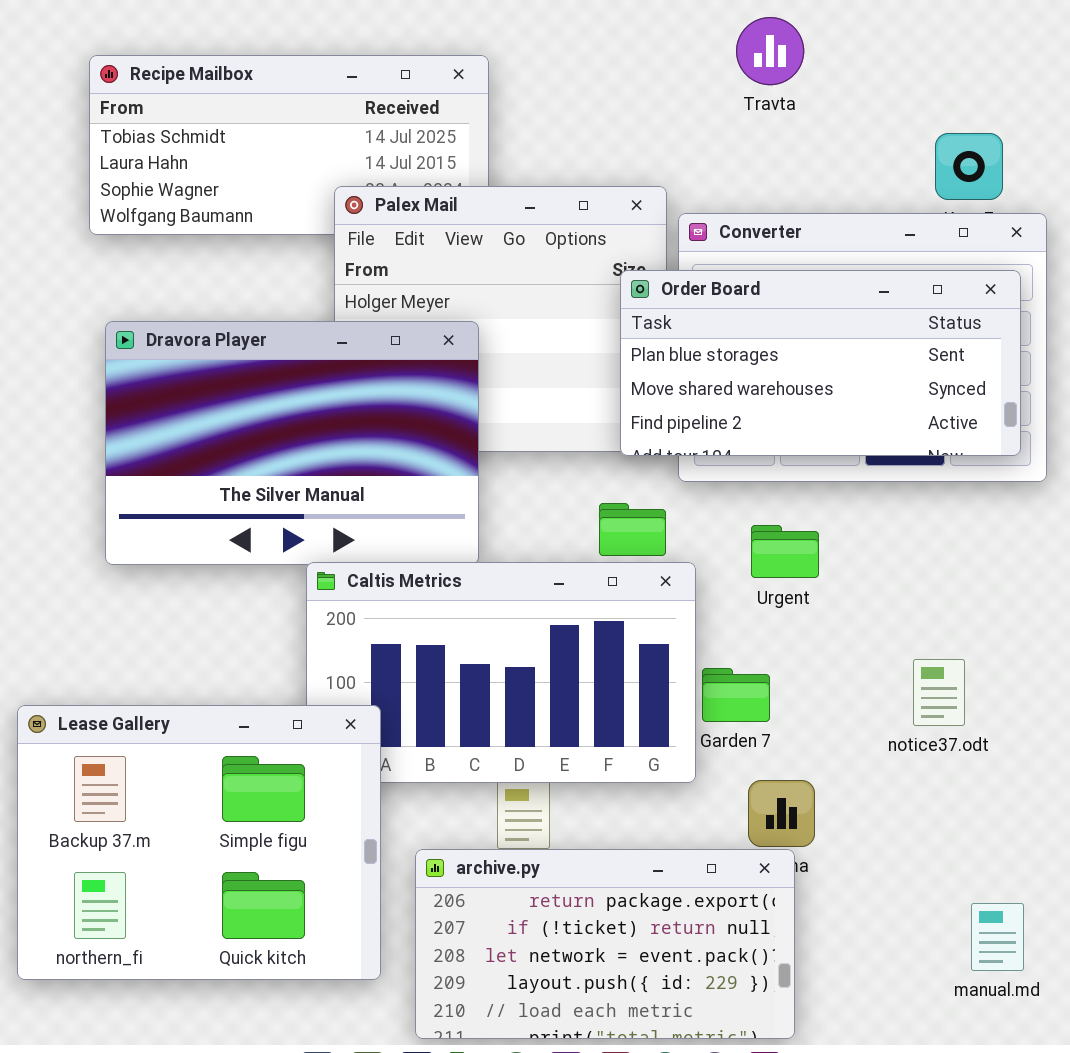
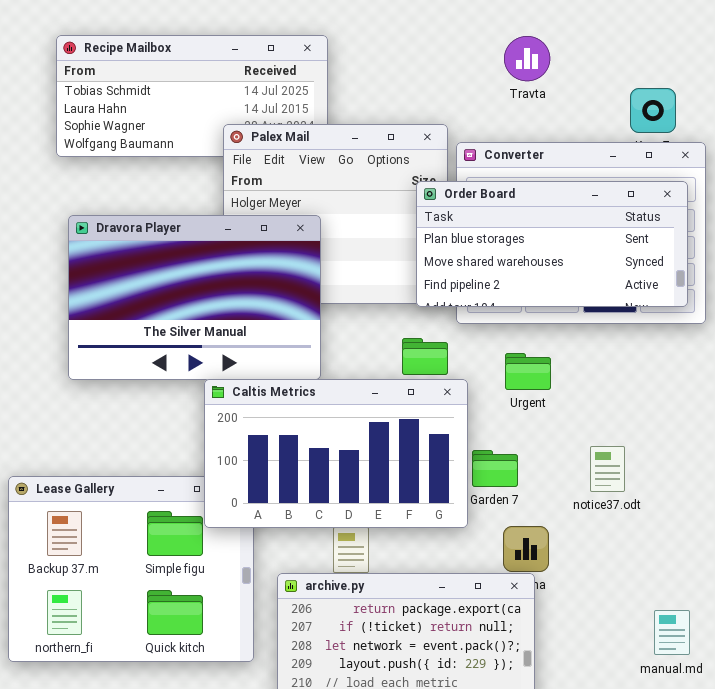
Travta: [736,17,804,85] -> [504,36,550,81], moved
Caltis Metrics: [306,562,696,783] -> [204,379,468,528], raised
notice37.odt: [913,659,965,726] -> [590,446,625,492], moved

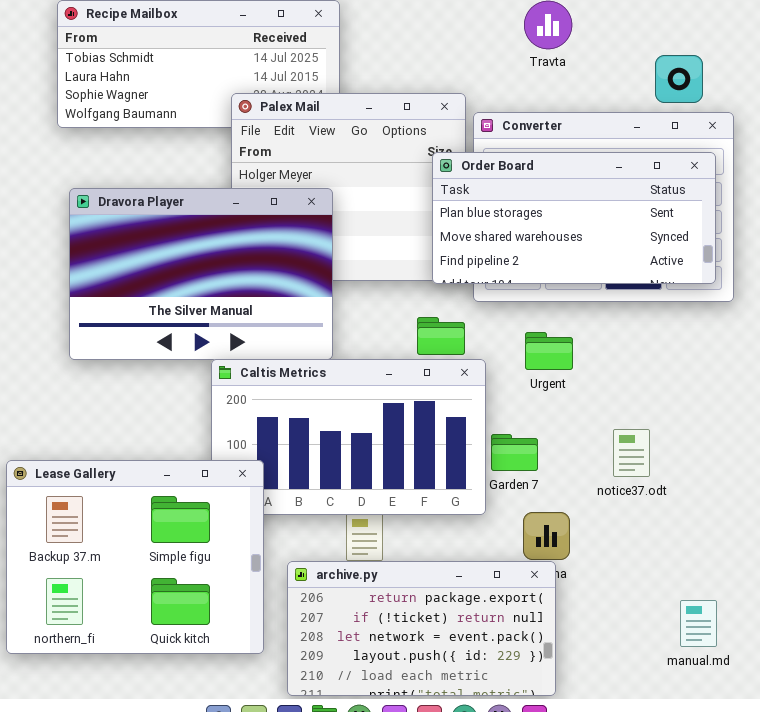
Lease Gallery: [8,476,254,662] -> [6,460,264,654], raised

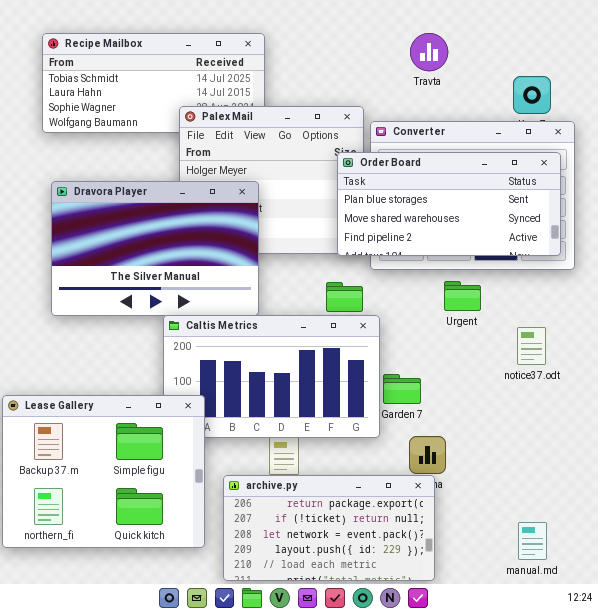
Urgent: [525,332,573,370] -> [444,281,481,311], moved
notice37.odt: [613,429,650,477] -> [517,327,546,365], moved
manual.md: [680,600,717,647] -> [518,522,547,560], moved

